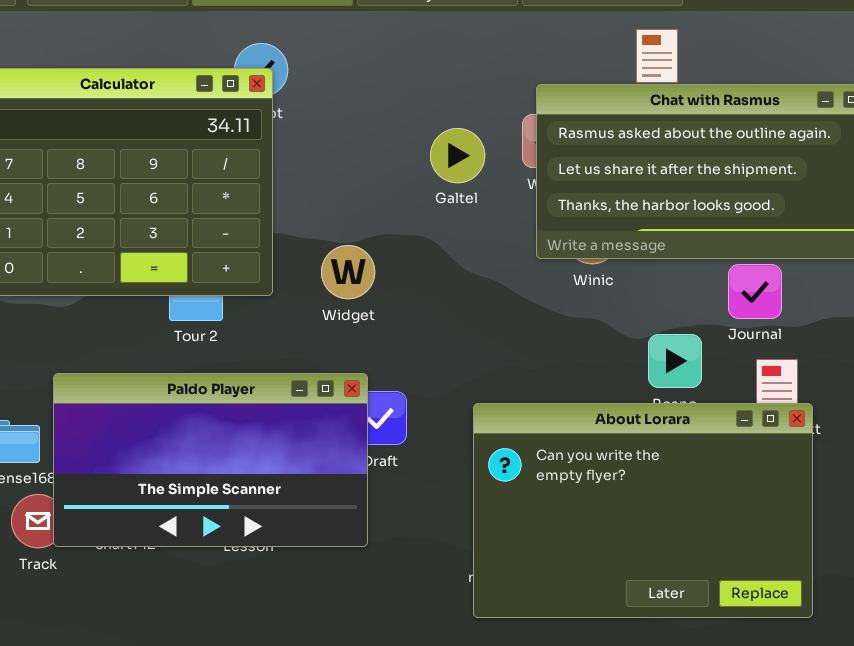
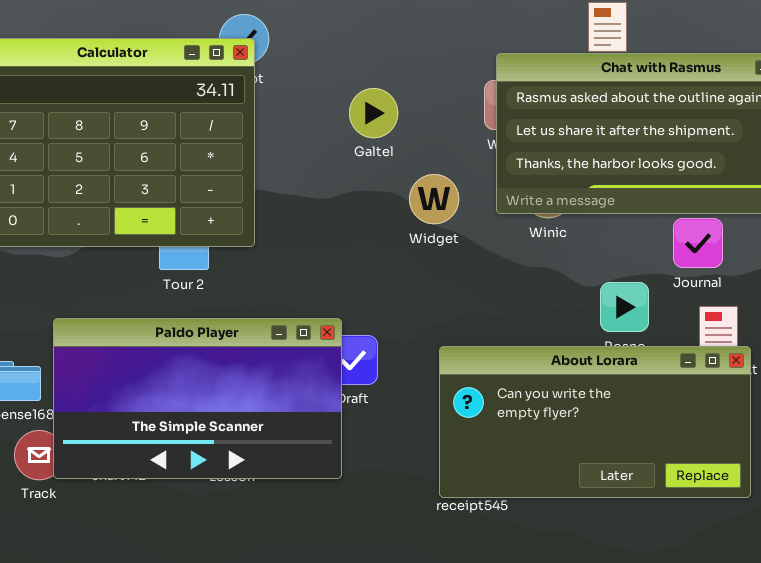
Galtel: [430,128,485,183] -> [349,88,398,138], moved
Widget: [321,245,375,299] -> [409,174,459,224], moved
About Lorara: [473,403,813,618] -> [439,346,751,498], resized

